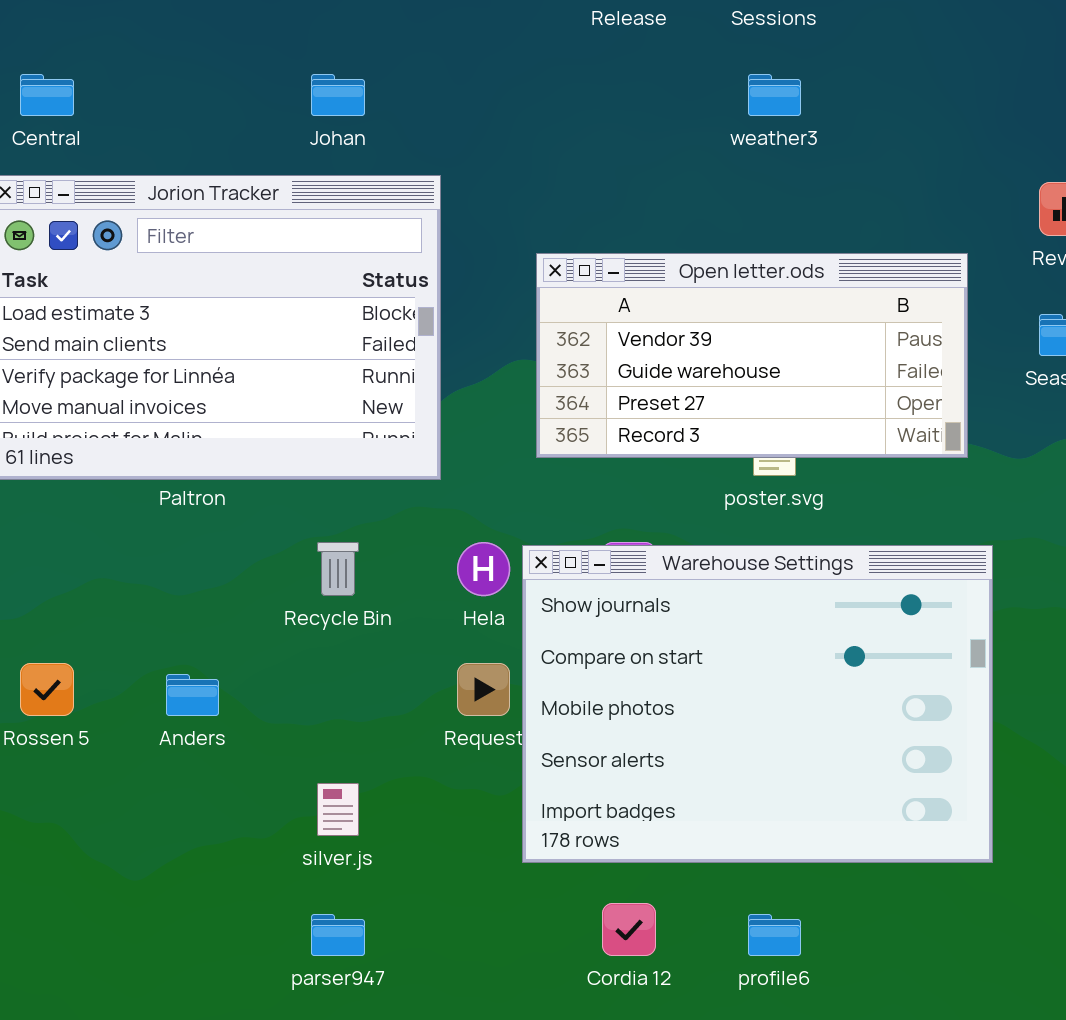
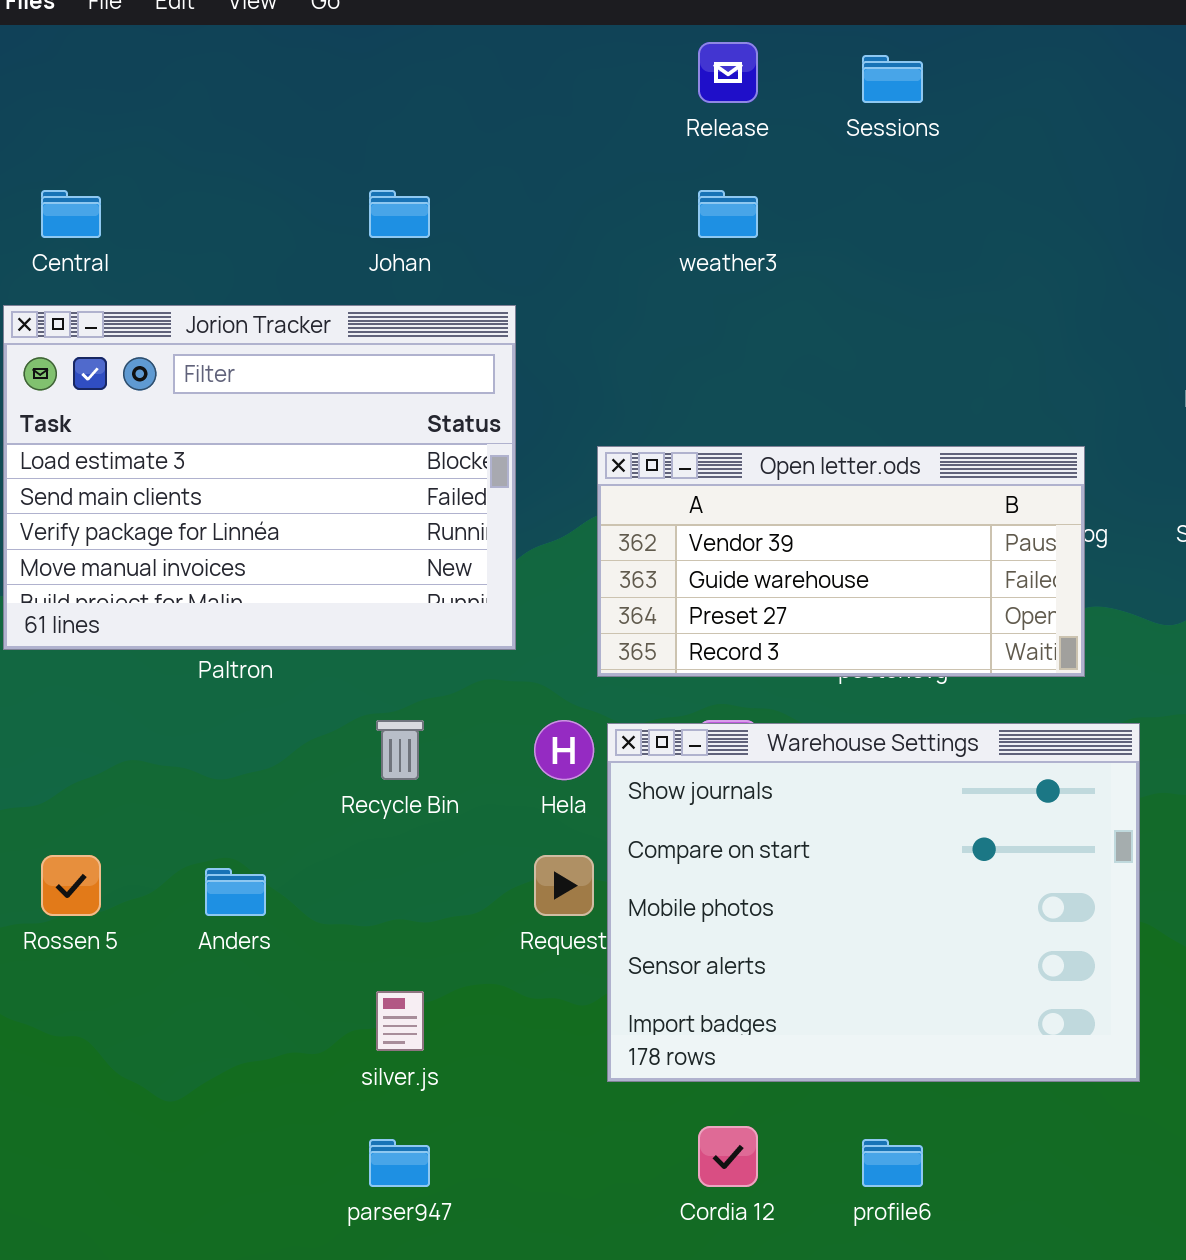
weather3: [748,74,801,116] -> [698,190,758,238], moved
Open letter.ods: [536,253,968,458] -> [597,446,1085,677], moved

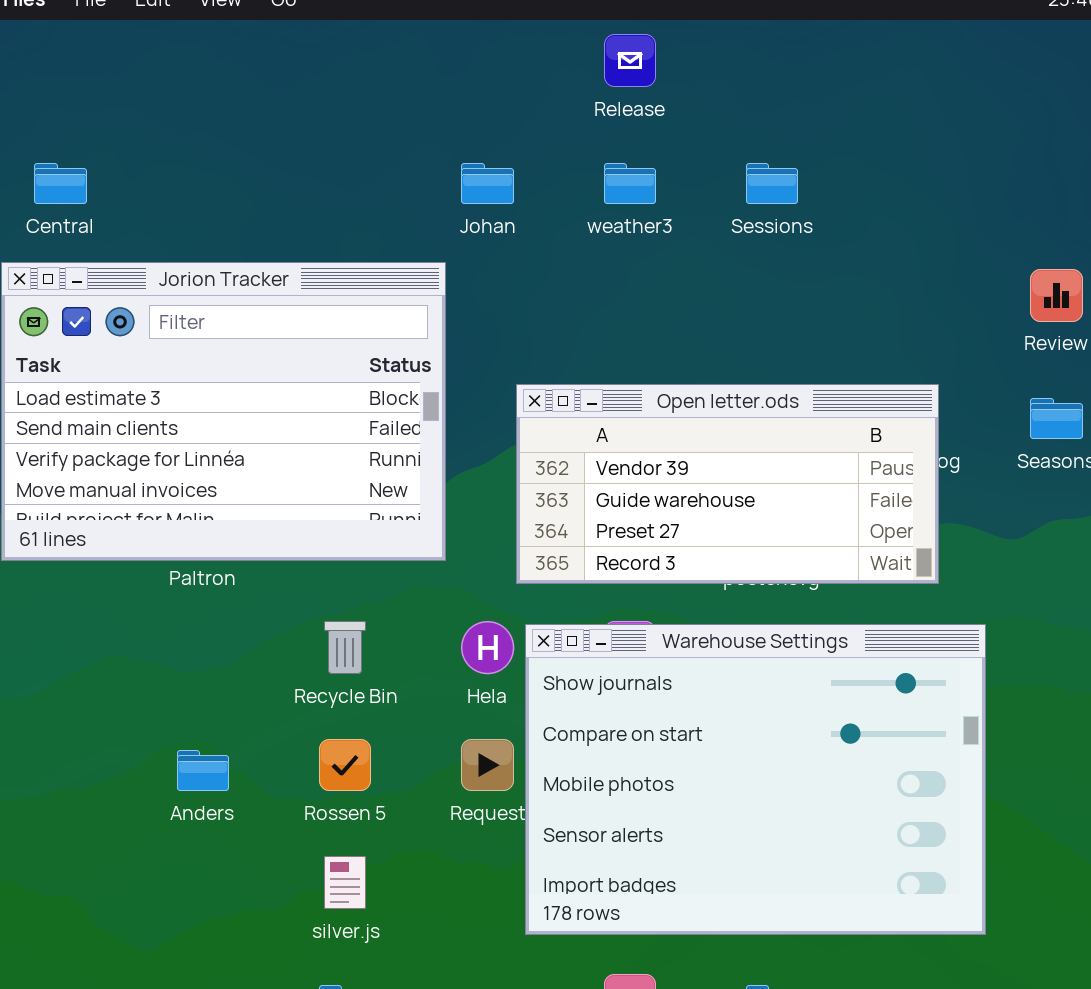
Sessions: [862,55,923,103] -> [746,163,798,204], moved
Johan: [369,190,430,238] -> [461,163,514,204], moved
Rossen 5: [41,855,101,916] -> [319,739,371,791], moved

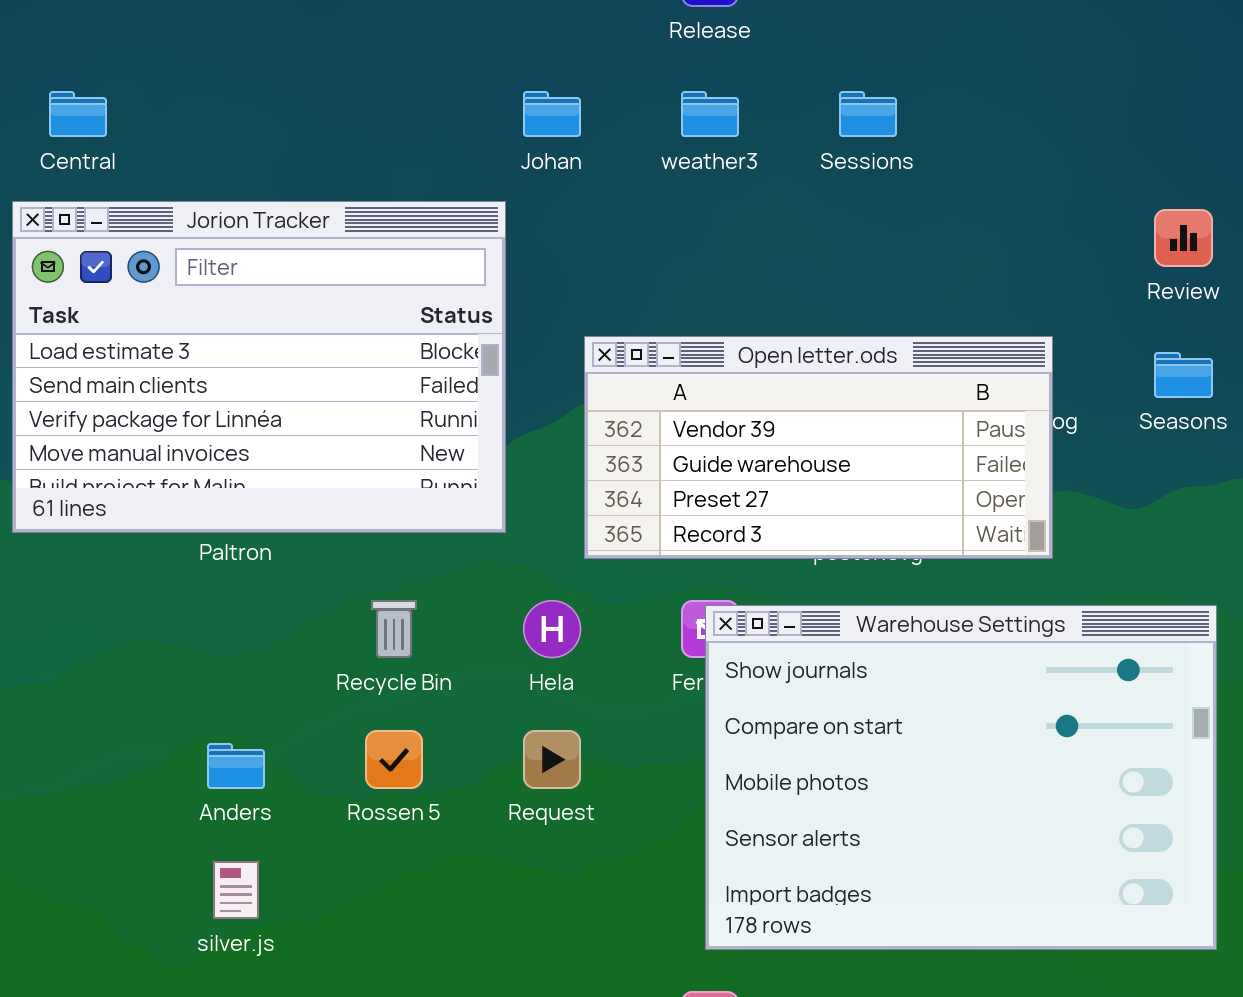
Warehouse Settings: [525,624,986,935] -> [705,605,1217,950], moved
silver.js: [324,856,366,909] -> [213,861,259,919], moved

